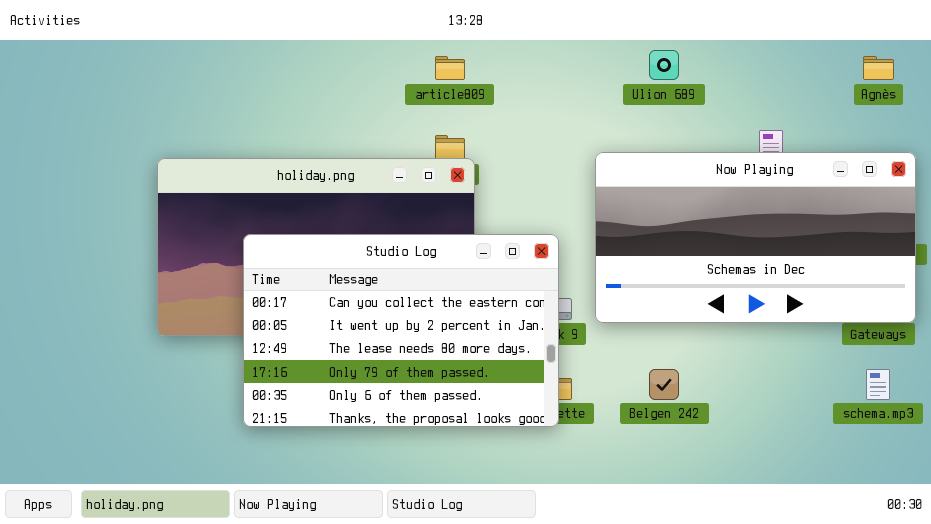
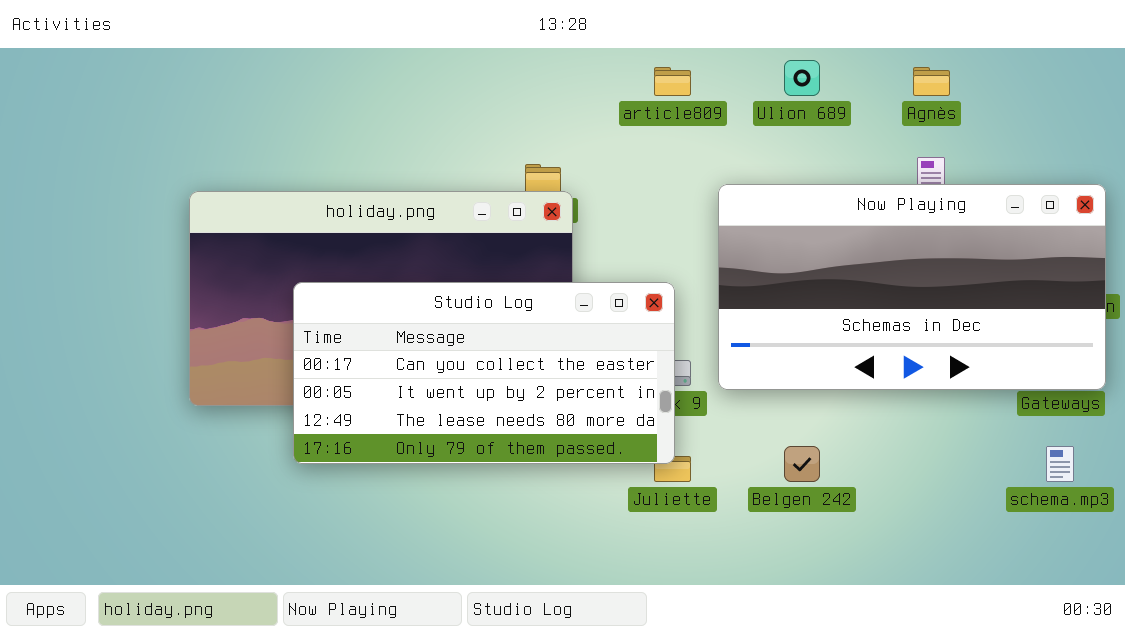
article809: [435,56,465,80] -> [654,67,691,96], moved
Agnès: [863,56,894,80] -> [913,67,950,96], moved
Studio Log: [243,234,559,427] -> [293,282,675,464], resized

